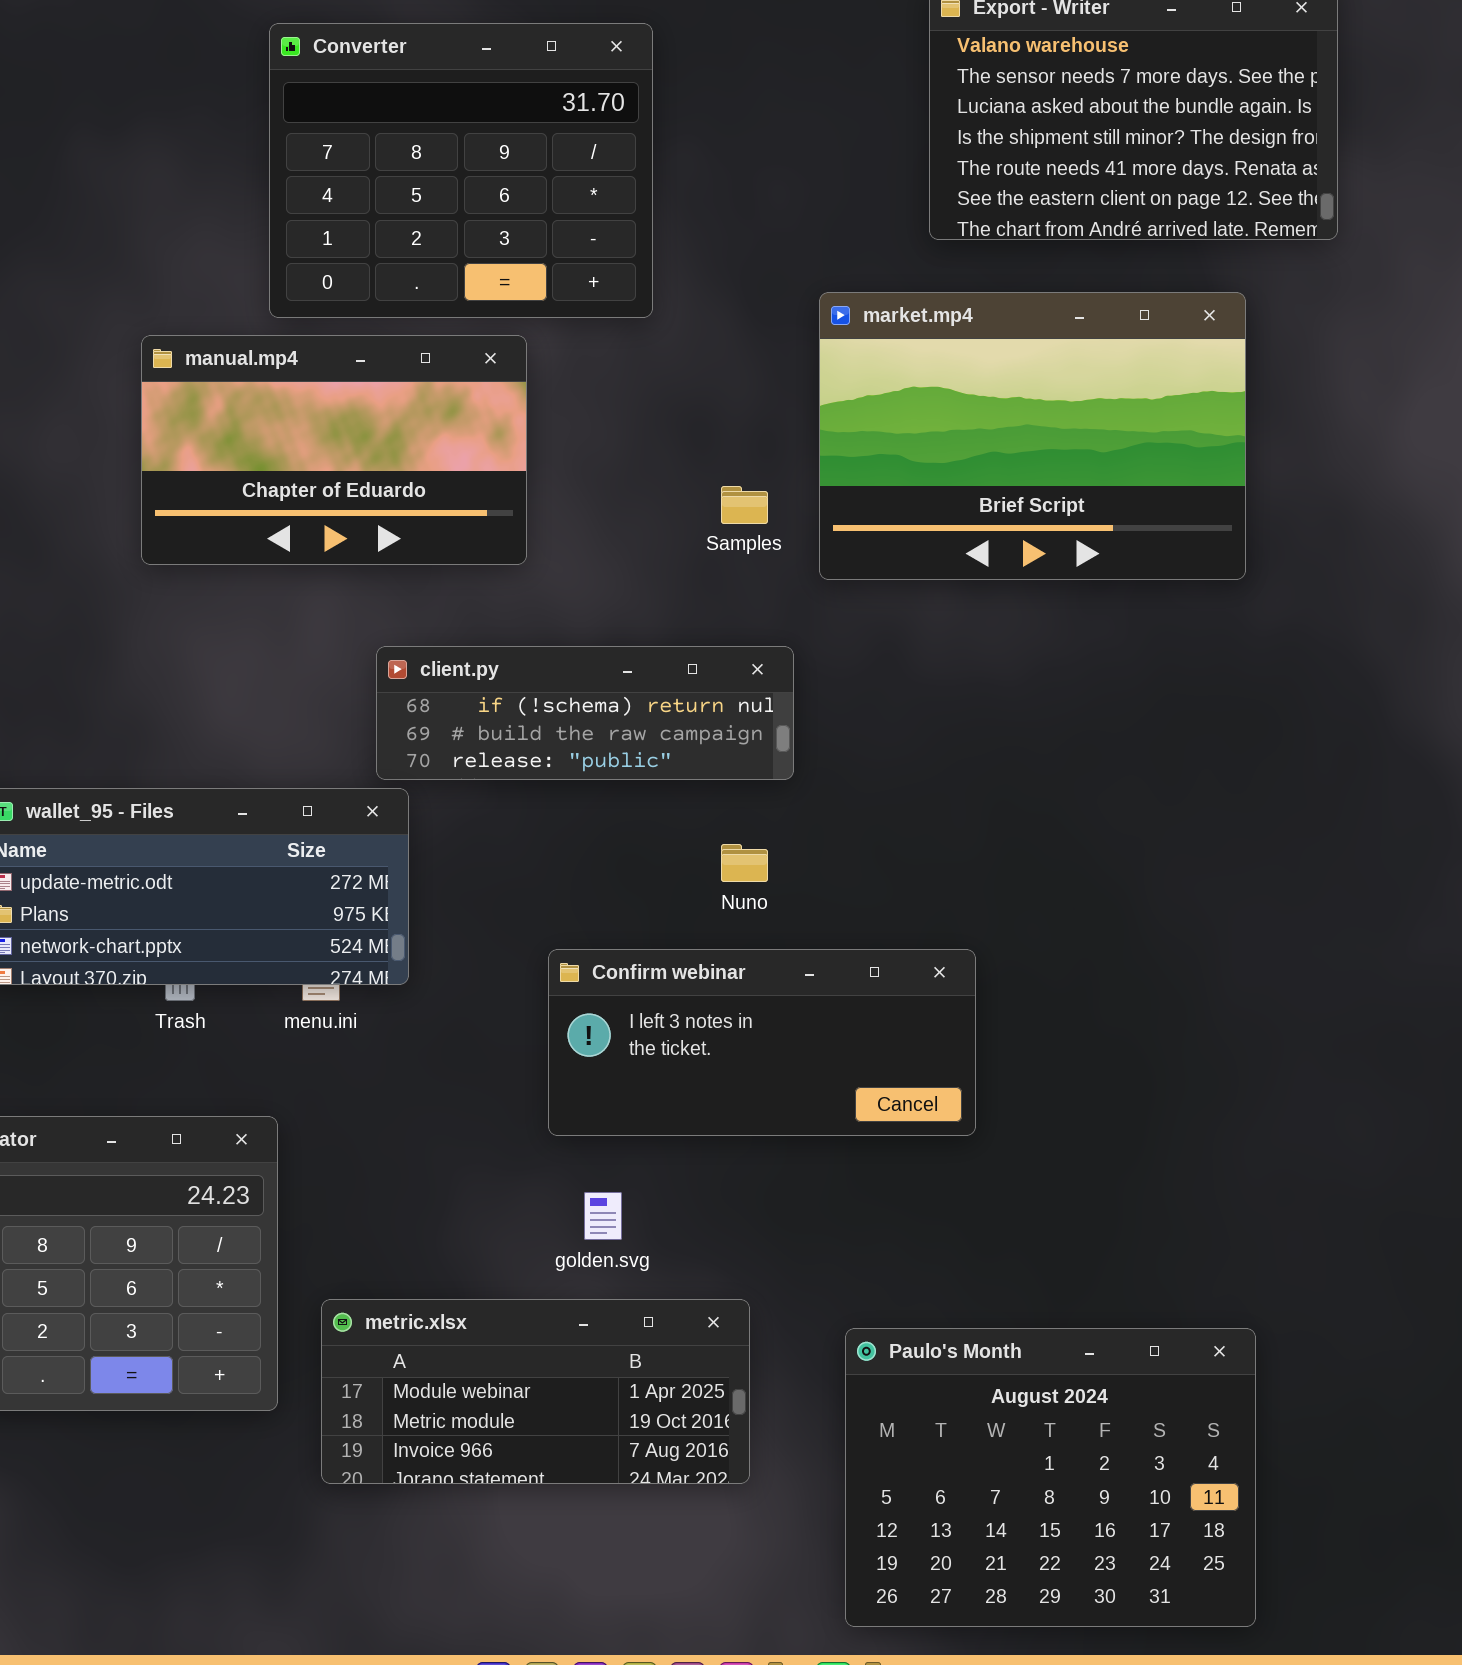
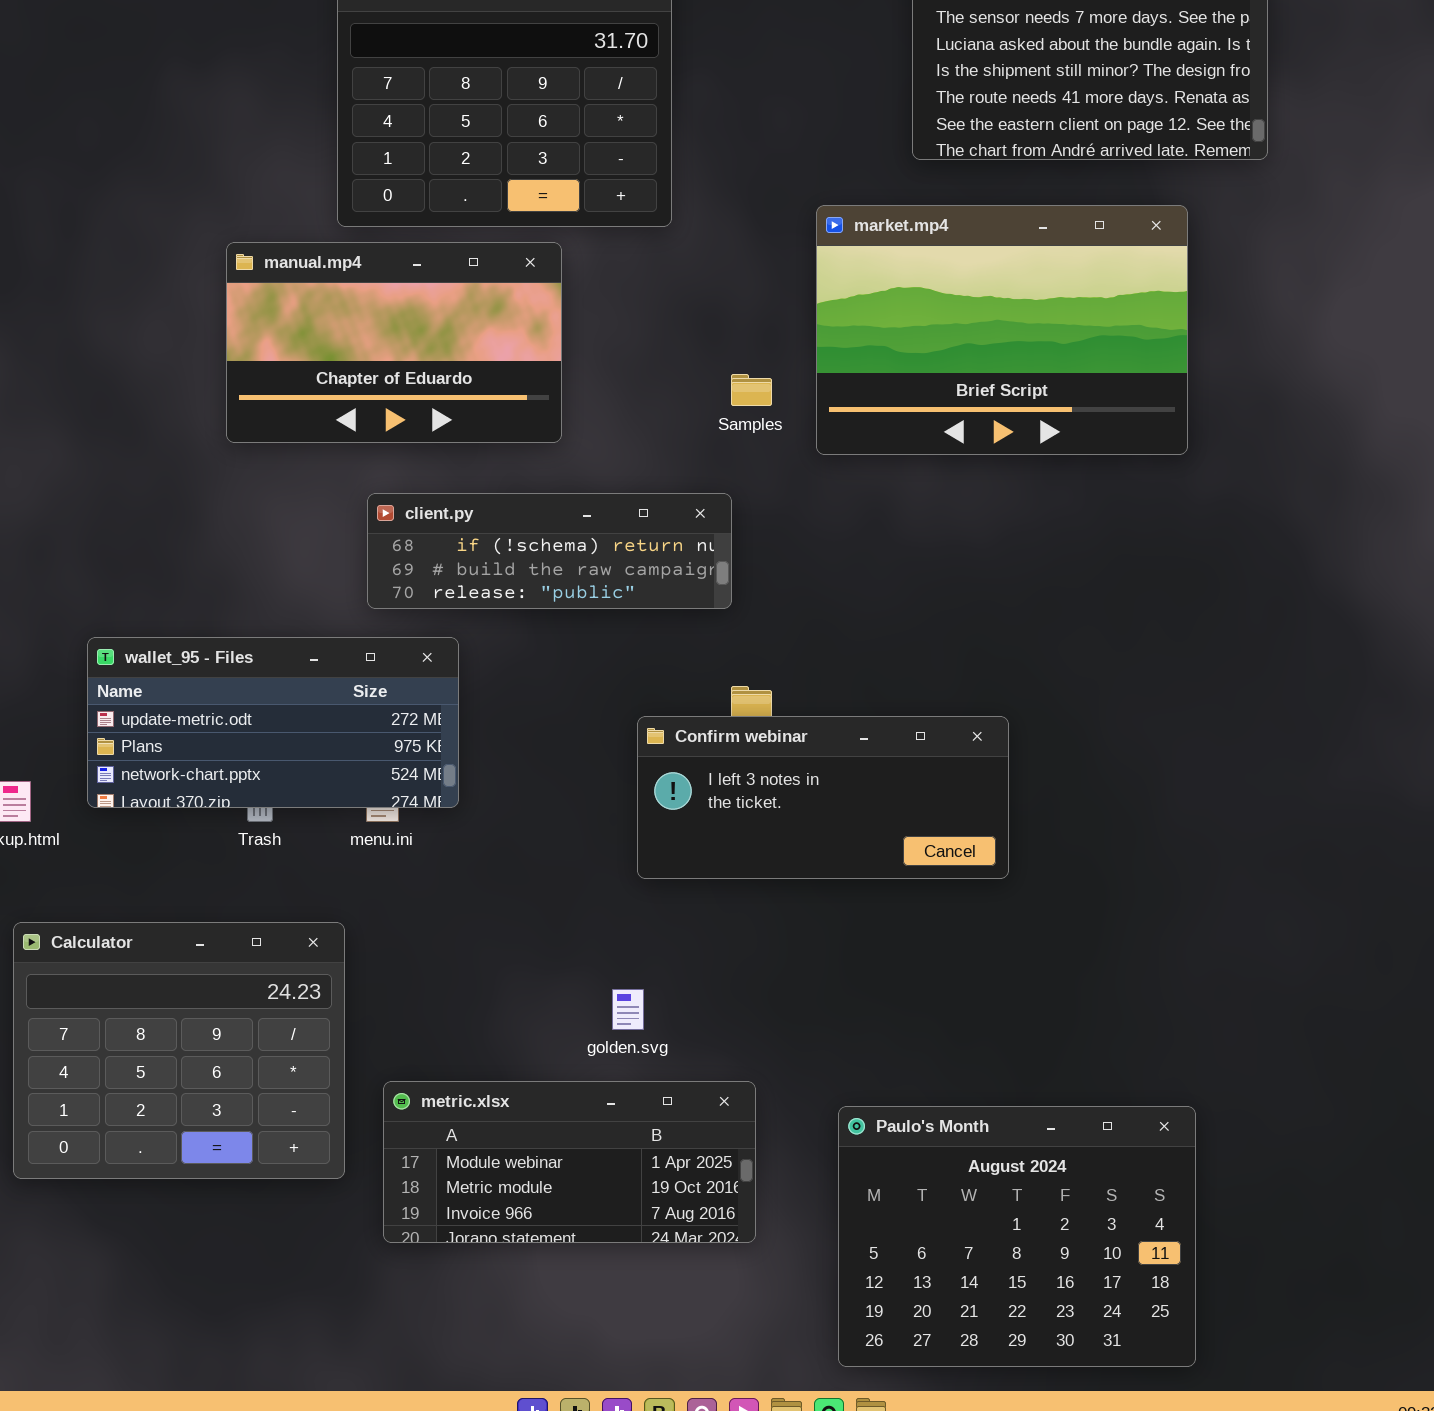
client.py: [376,646,794,780] -> [367,493,732,609], moved
Confirm webinar: [548,949,976,1136] -> [637,716,1009,879], moved

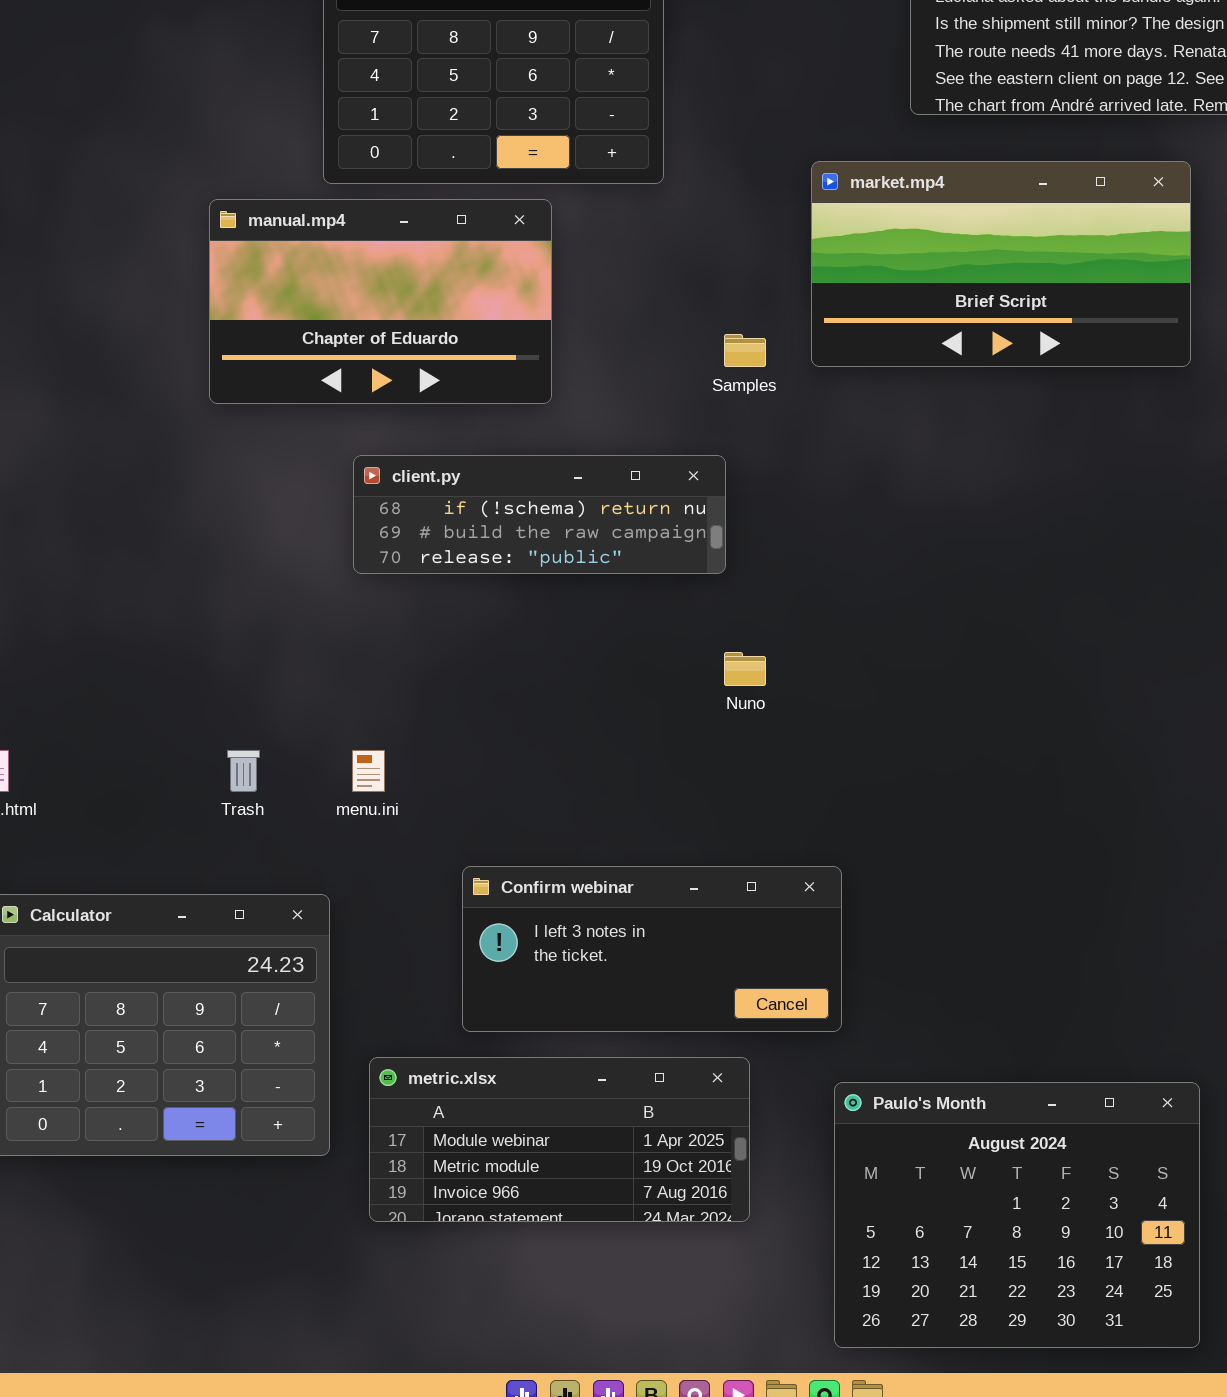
market.mp4: [816,205,1188,455] -> [811,161,1191,367], resized
wallet_95 - Files: [87,637,459,808] -> none, closed
Confirm webinar: [637,716,1009,879] -> [462,866,842,1032], moved

